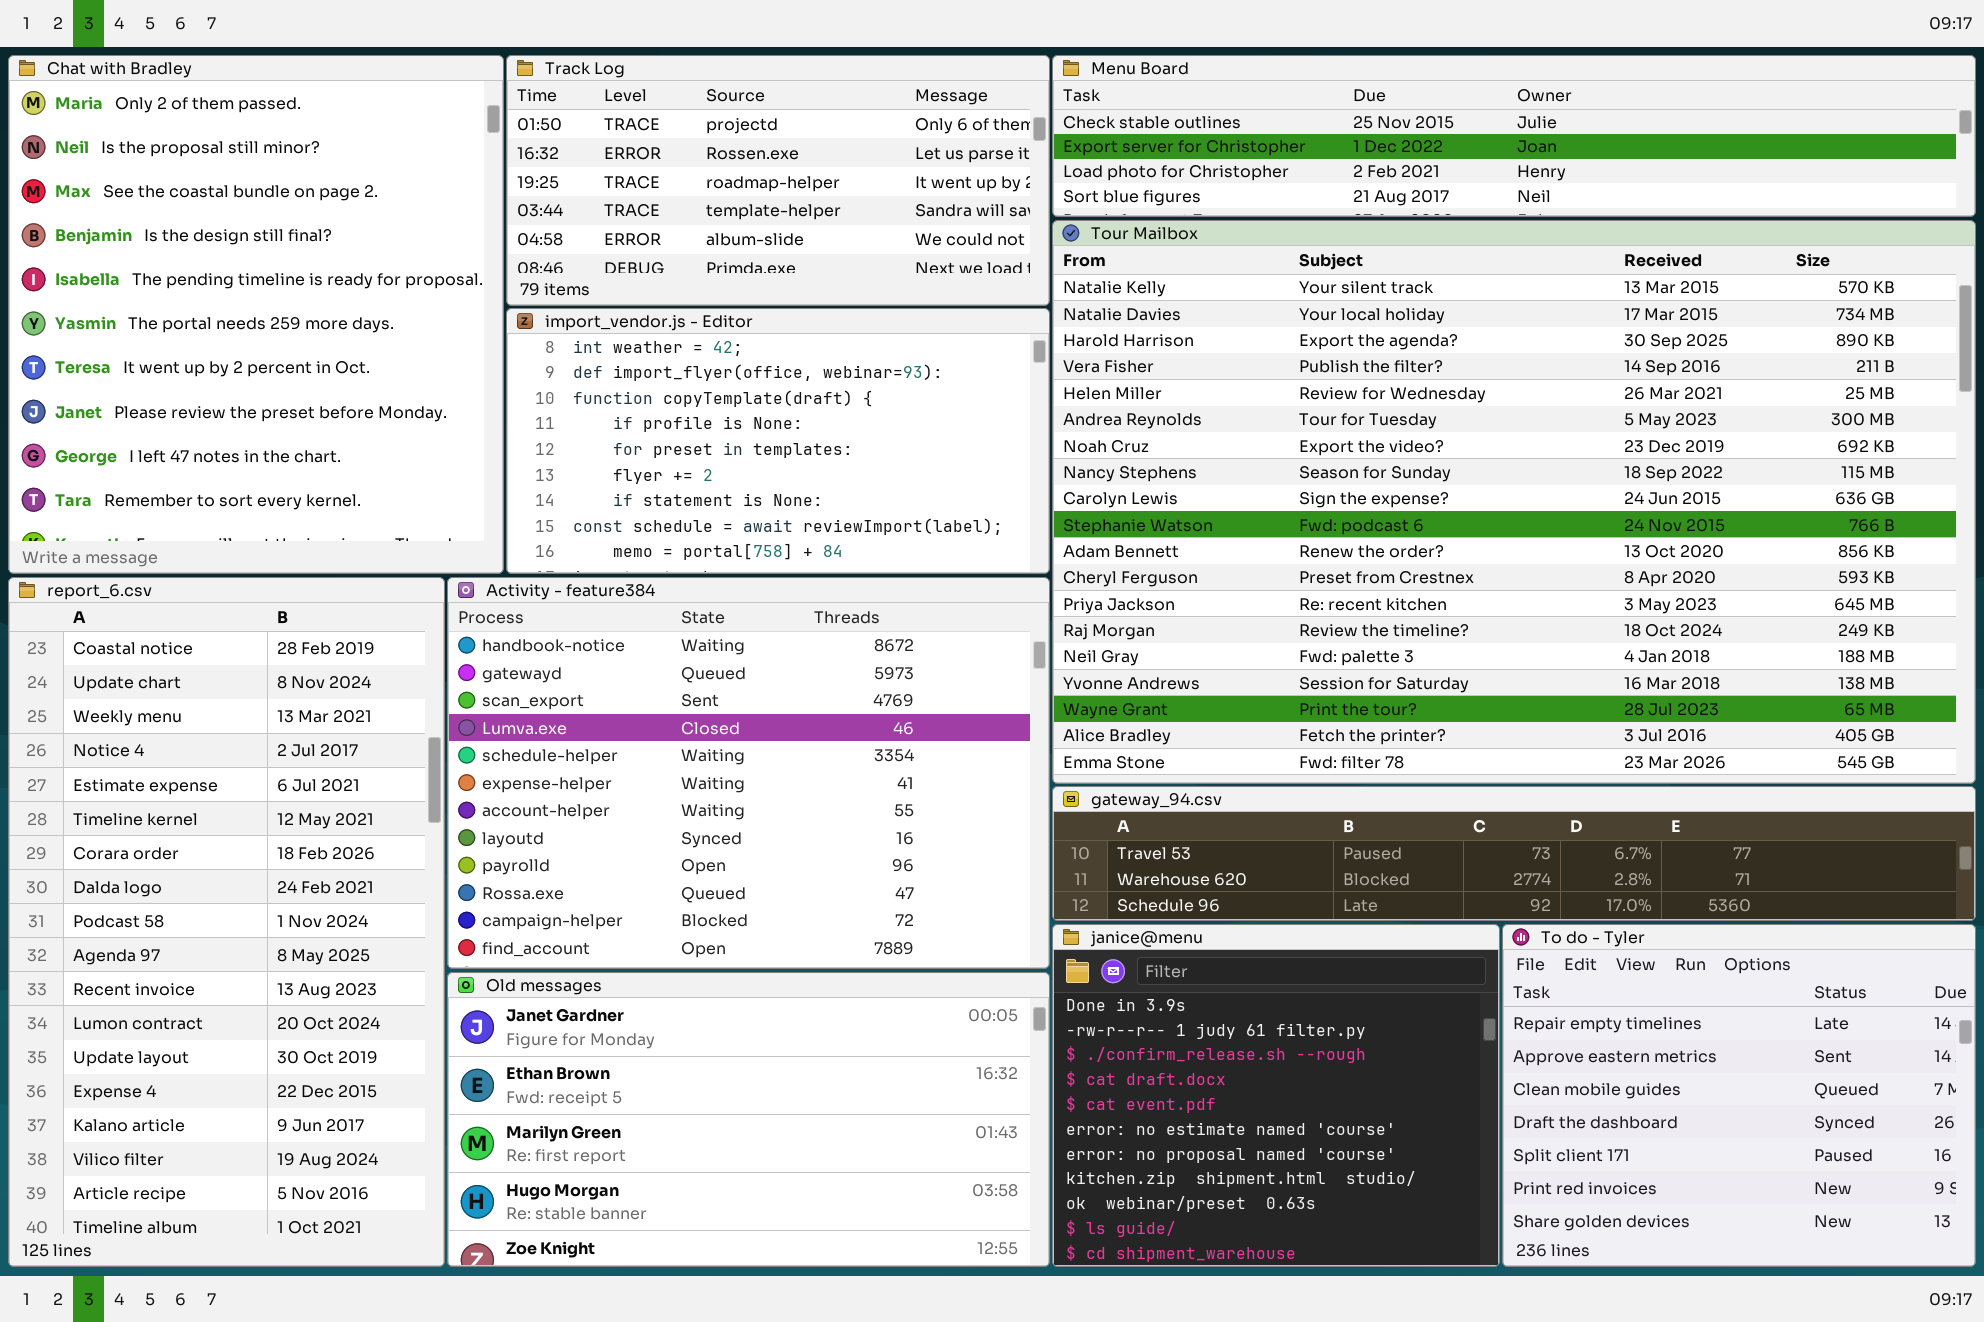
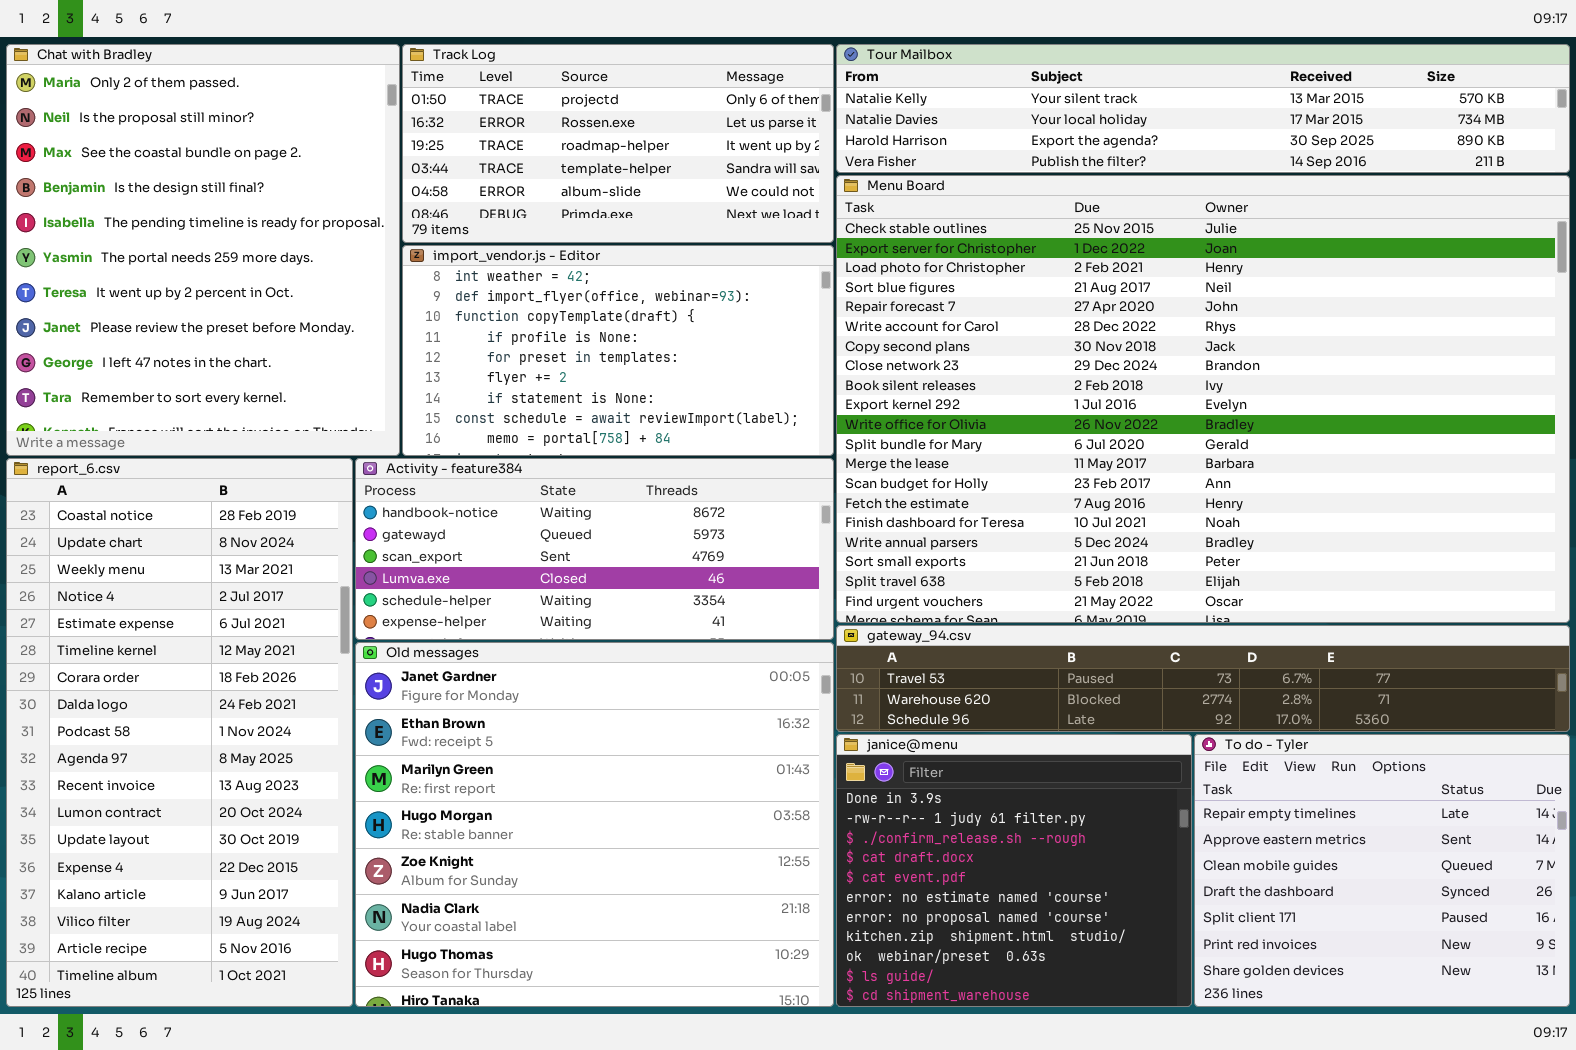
Menu Board: [1052,55,1976,217] -> [836,175,1570,623], moved, resized
Tour Mailbox: [1052,220,1976,784] -> [836,44,1570,173], moved, resized
Activity - feature384: [447,577,1050,969] -> [355,458,834,640], resized
Old messages: [447,972,1050,1267] -> [355,642,834,1007], resized

